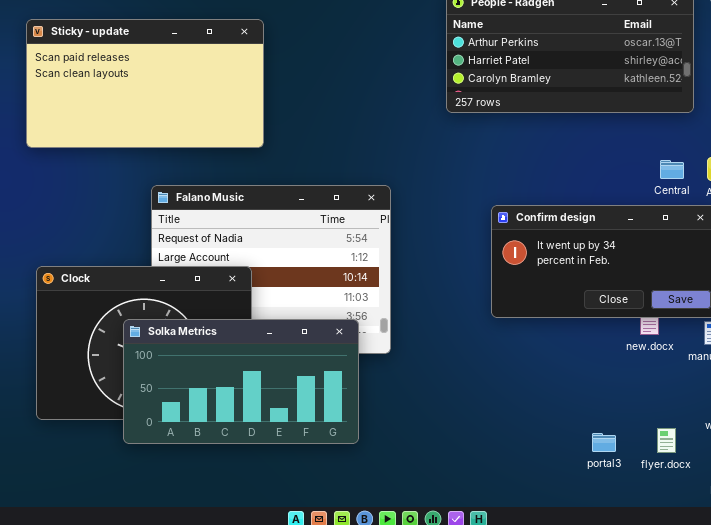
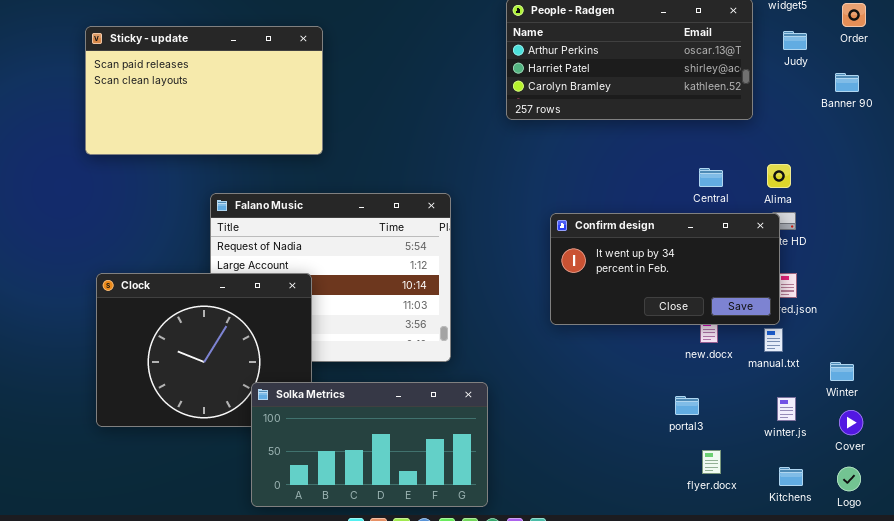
Central: [660,160,684,179] -> [699,168,723,187], moved
Solka Metrics: [123,319,359,444] -> [251,382,488,507], moved
flyer.docx: [657,428,676,453] -> [702,450,721,474], moved
portal3: [592,433,616,452] -> [675,396,699,415], moved

